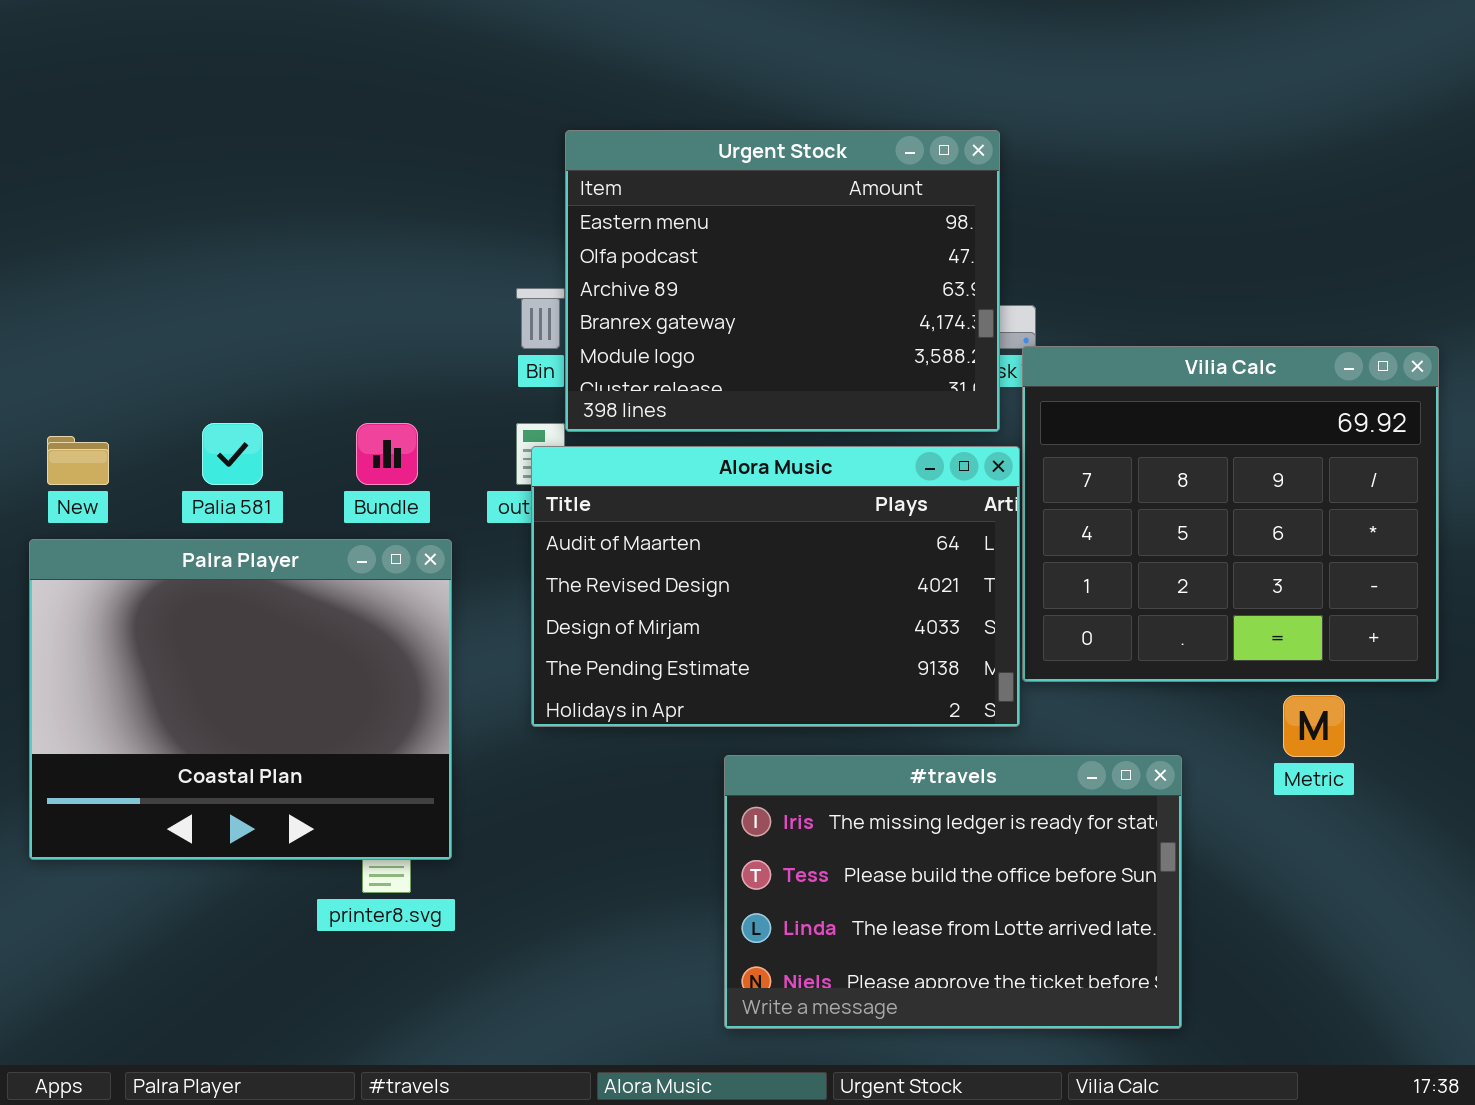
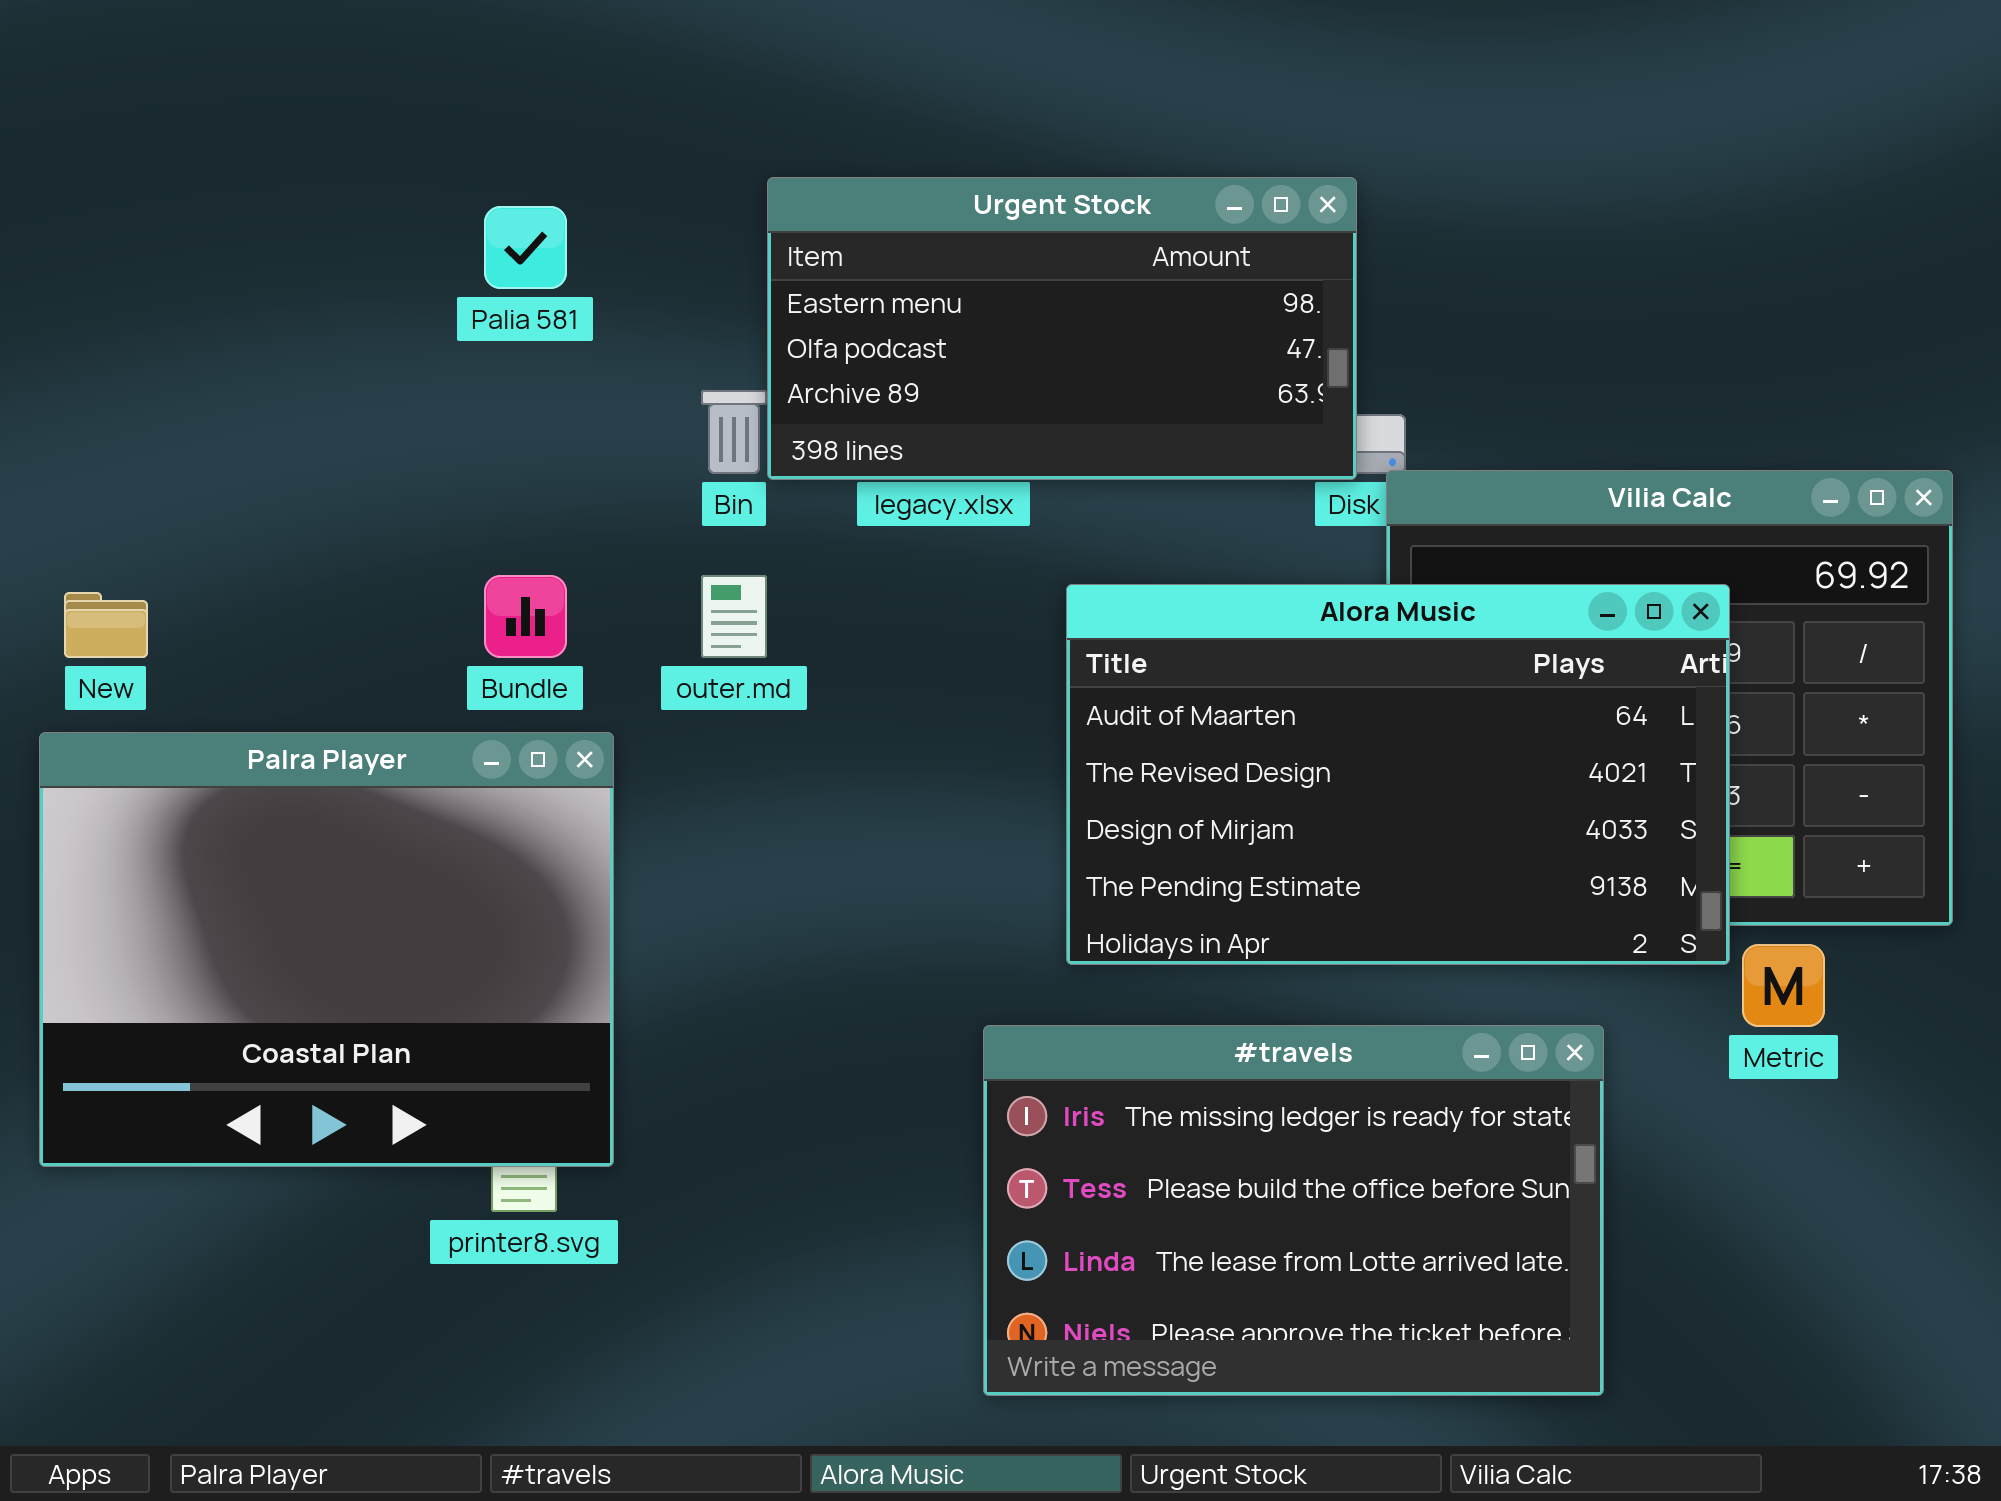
Urgent Stock: [565,130,1000,432] -> [767,177,1357,480], resized
Palia 581: [202,423,263,485] -> [484,206,567,289], moved
Alora Music: [531,446,1020,727] -> [1066,584,1730,965], moved

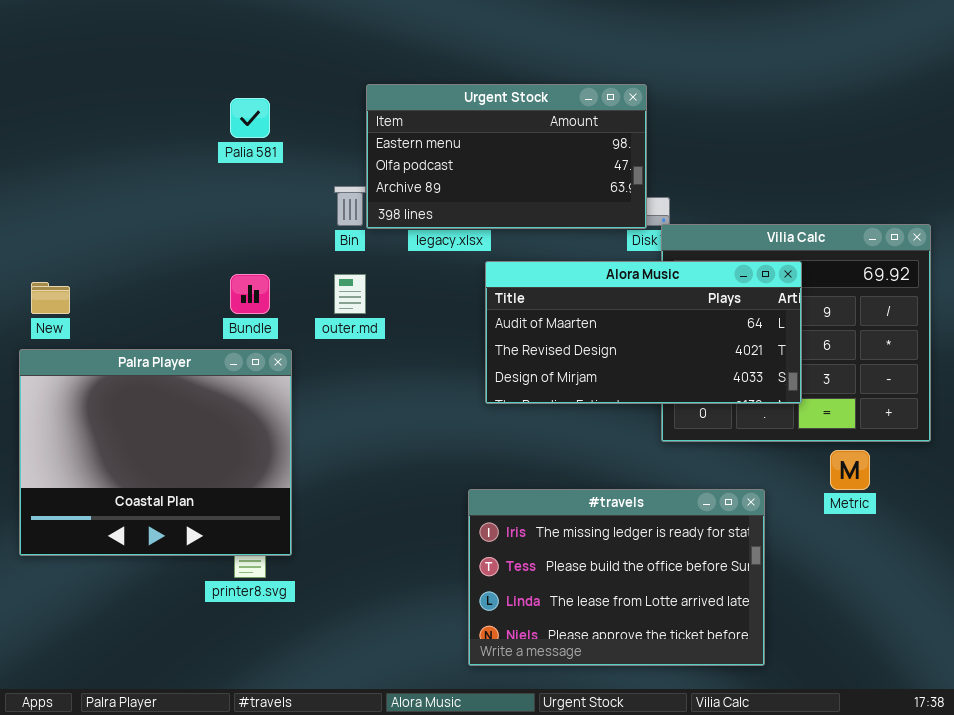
Alora Music: [1066,584,1730,965] -> [485,261,802,404], moved, resized

